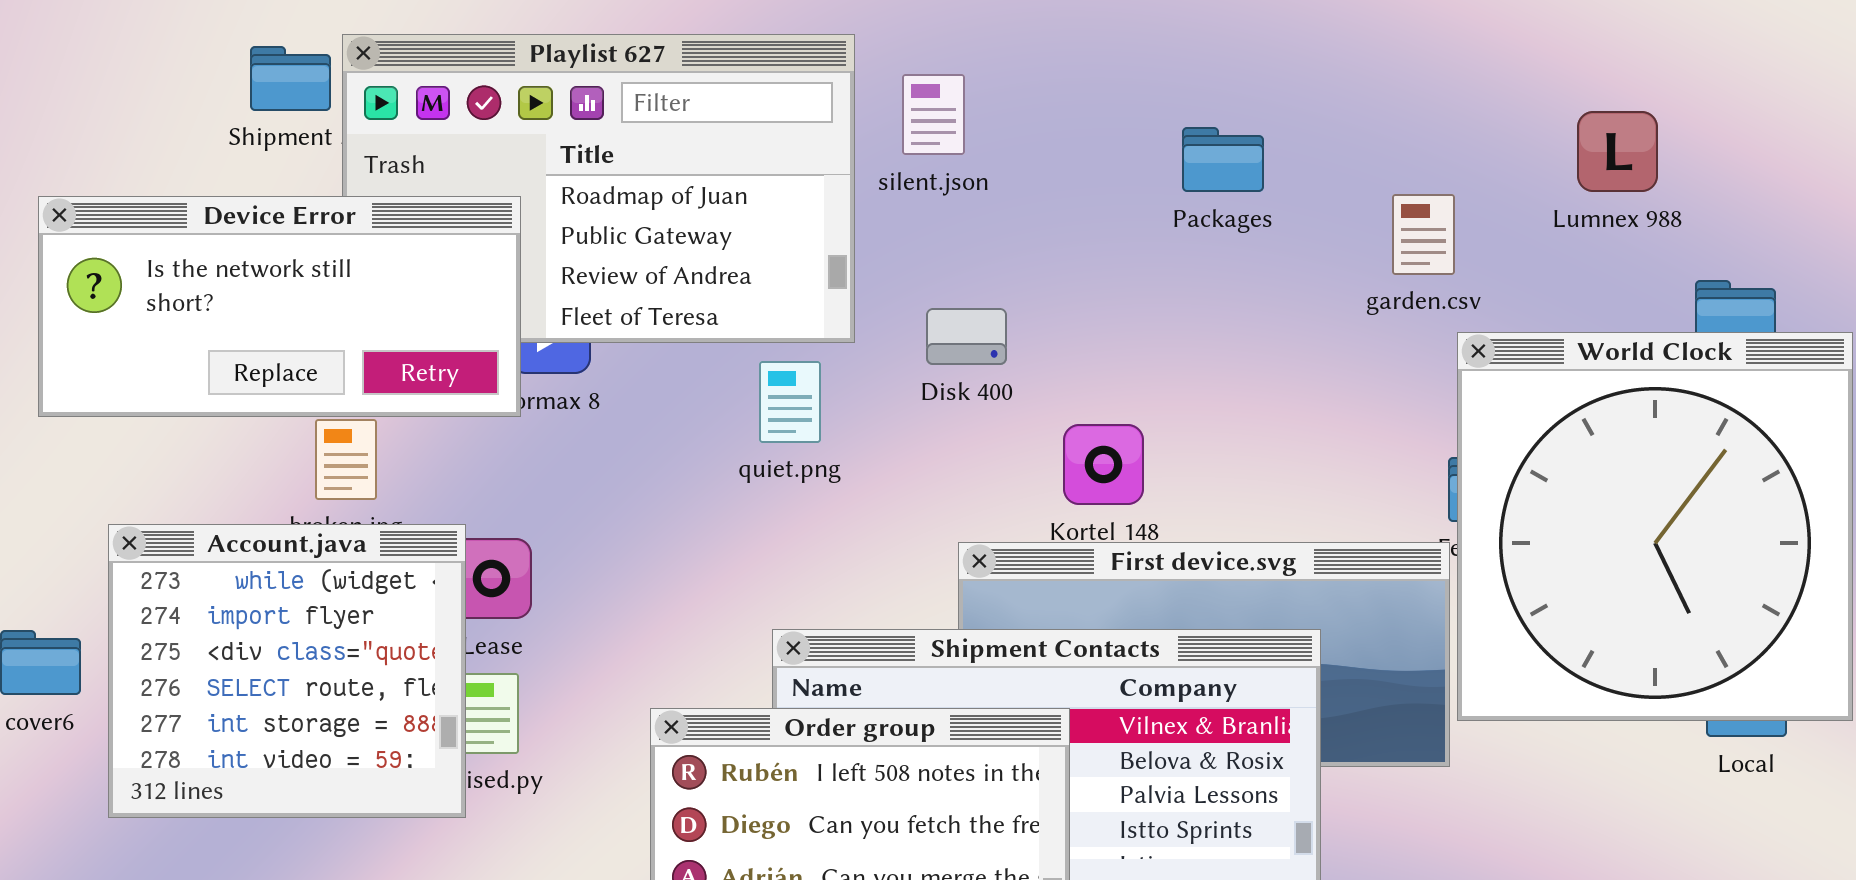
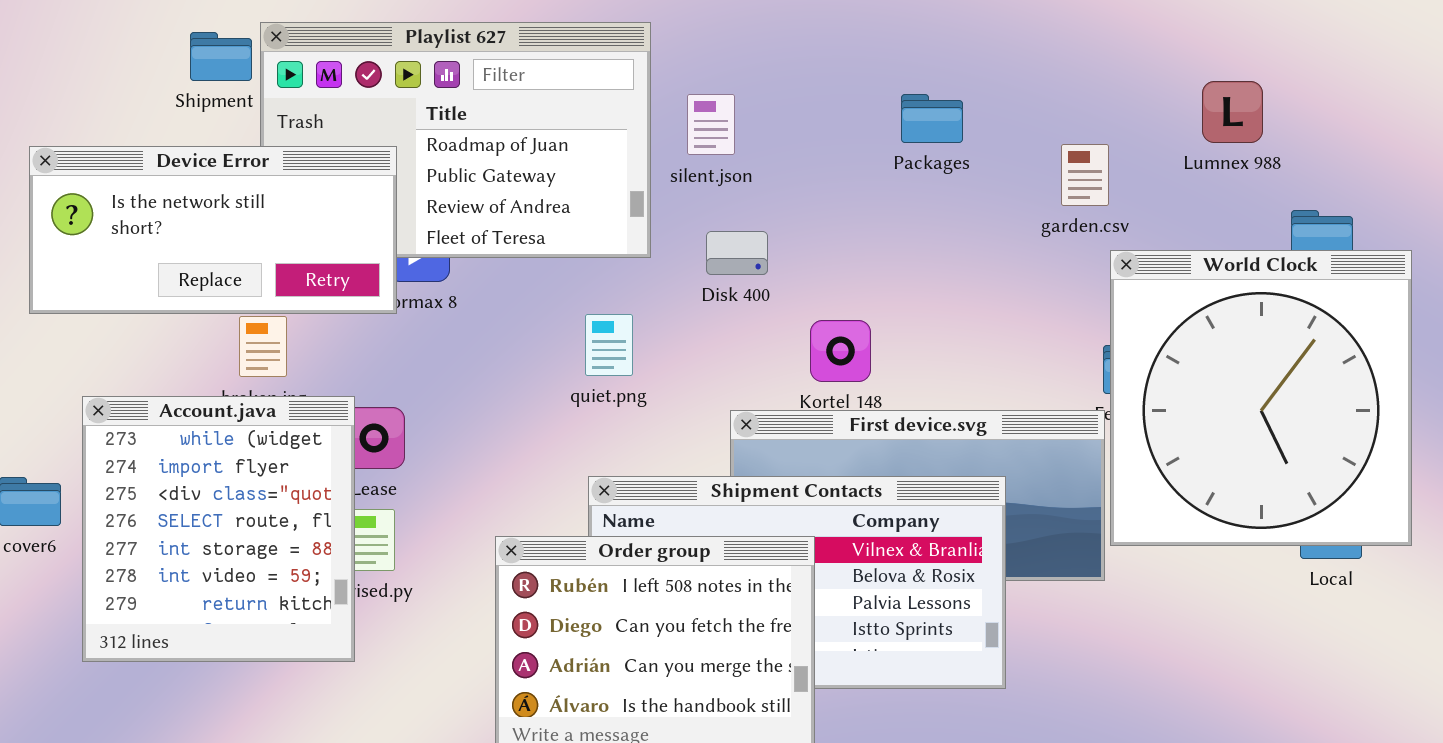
silent.json: [902,74,965,155] -> [687,94,735,155], moved
quiet.png: [759,361,821,443] -> [585,314,633,376], moved
Account.java: [108,524,466,818] -> [82,396,355,662], resized

